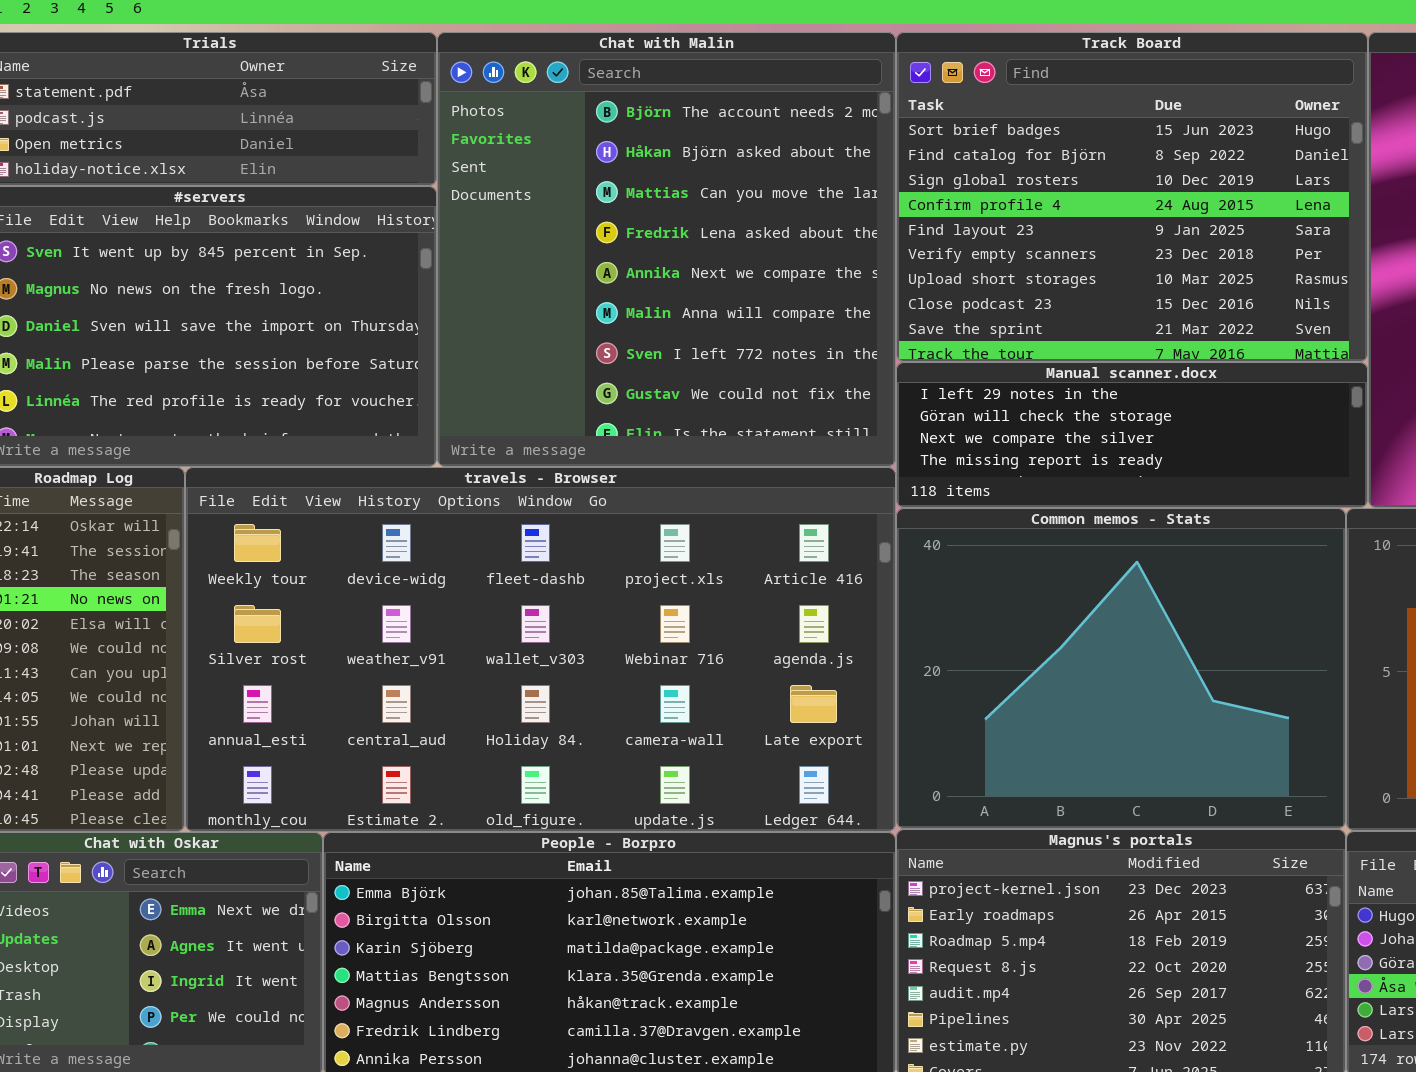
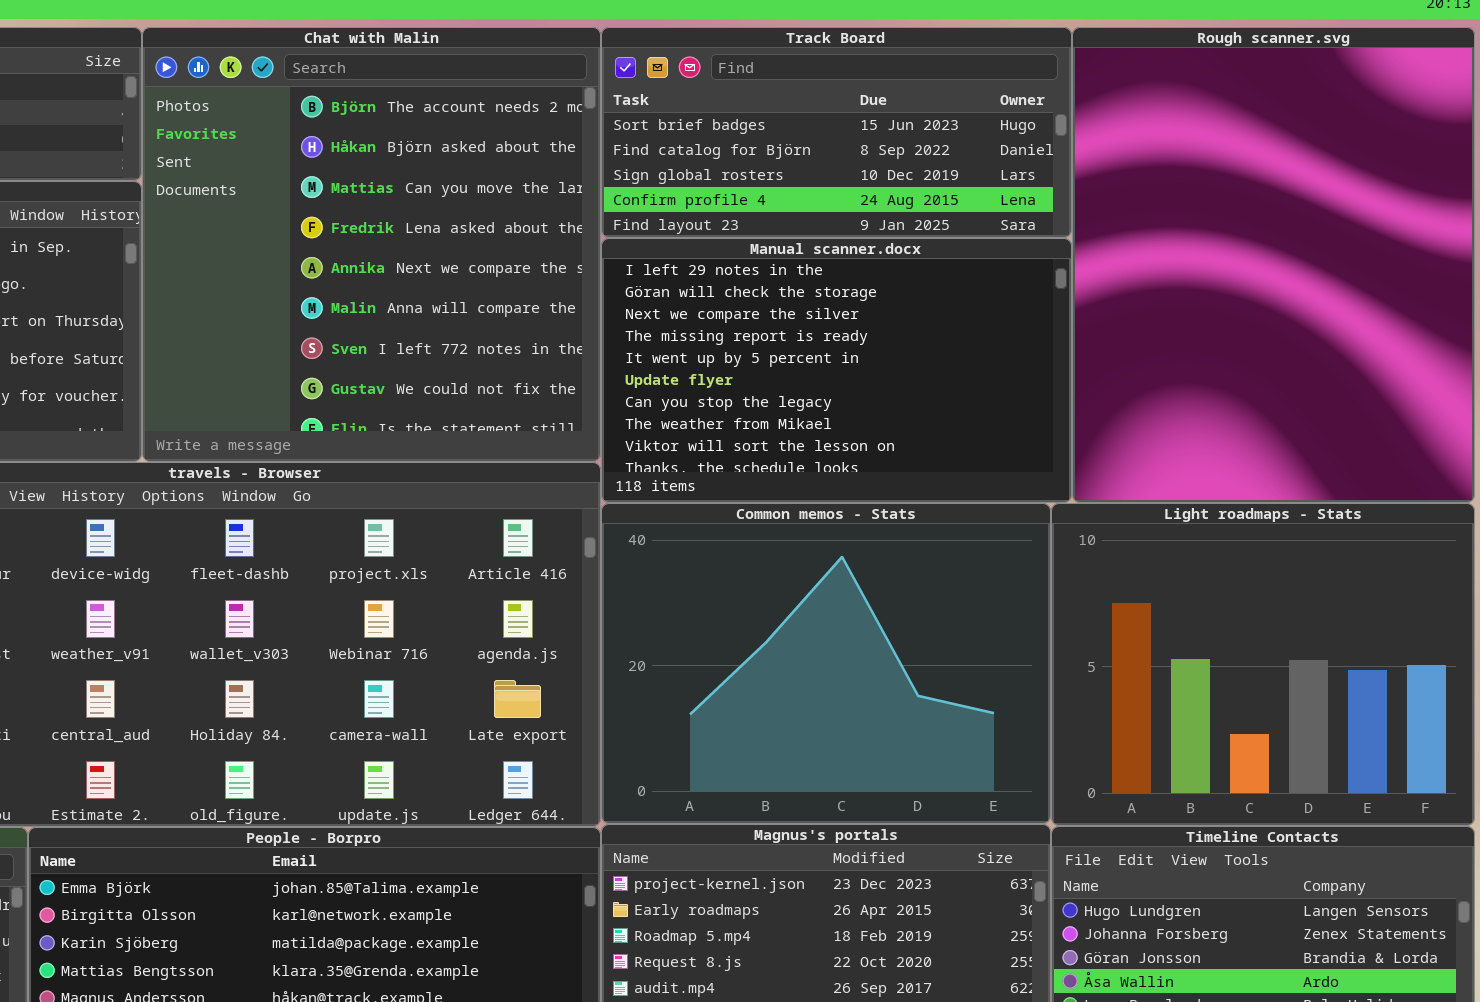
Track Board: [896,32,1368,362] -> [601,27,1072,238], resized
Manual scanner.docx: [896,362,1368,508] -> [601,238,1072,503], resized

